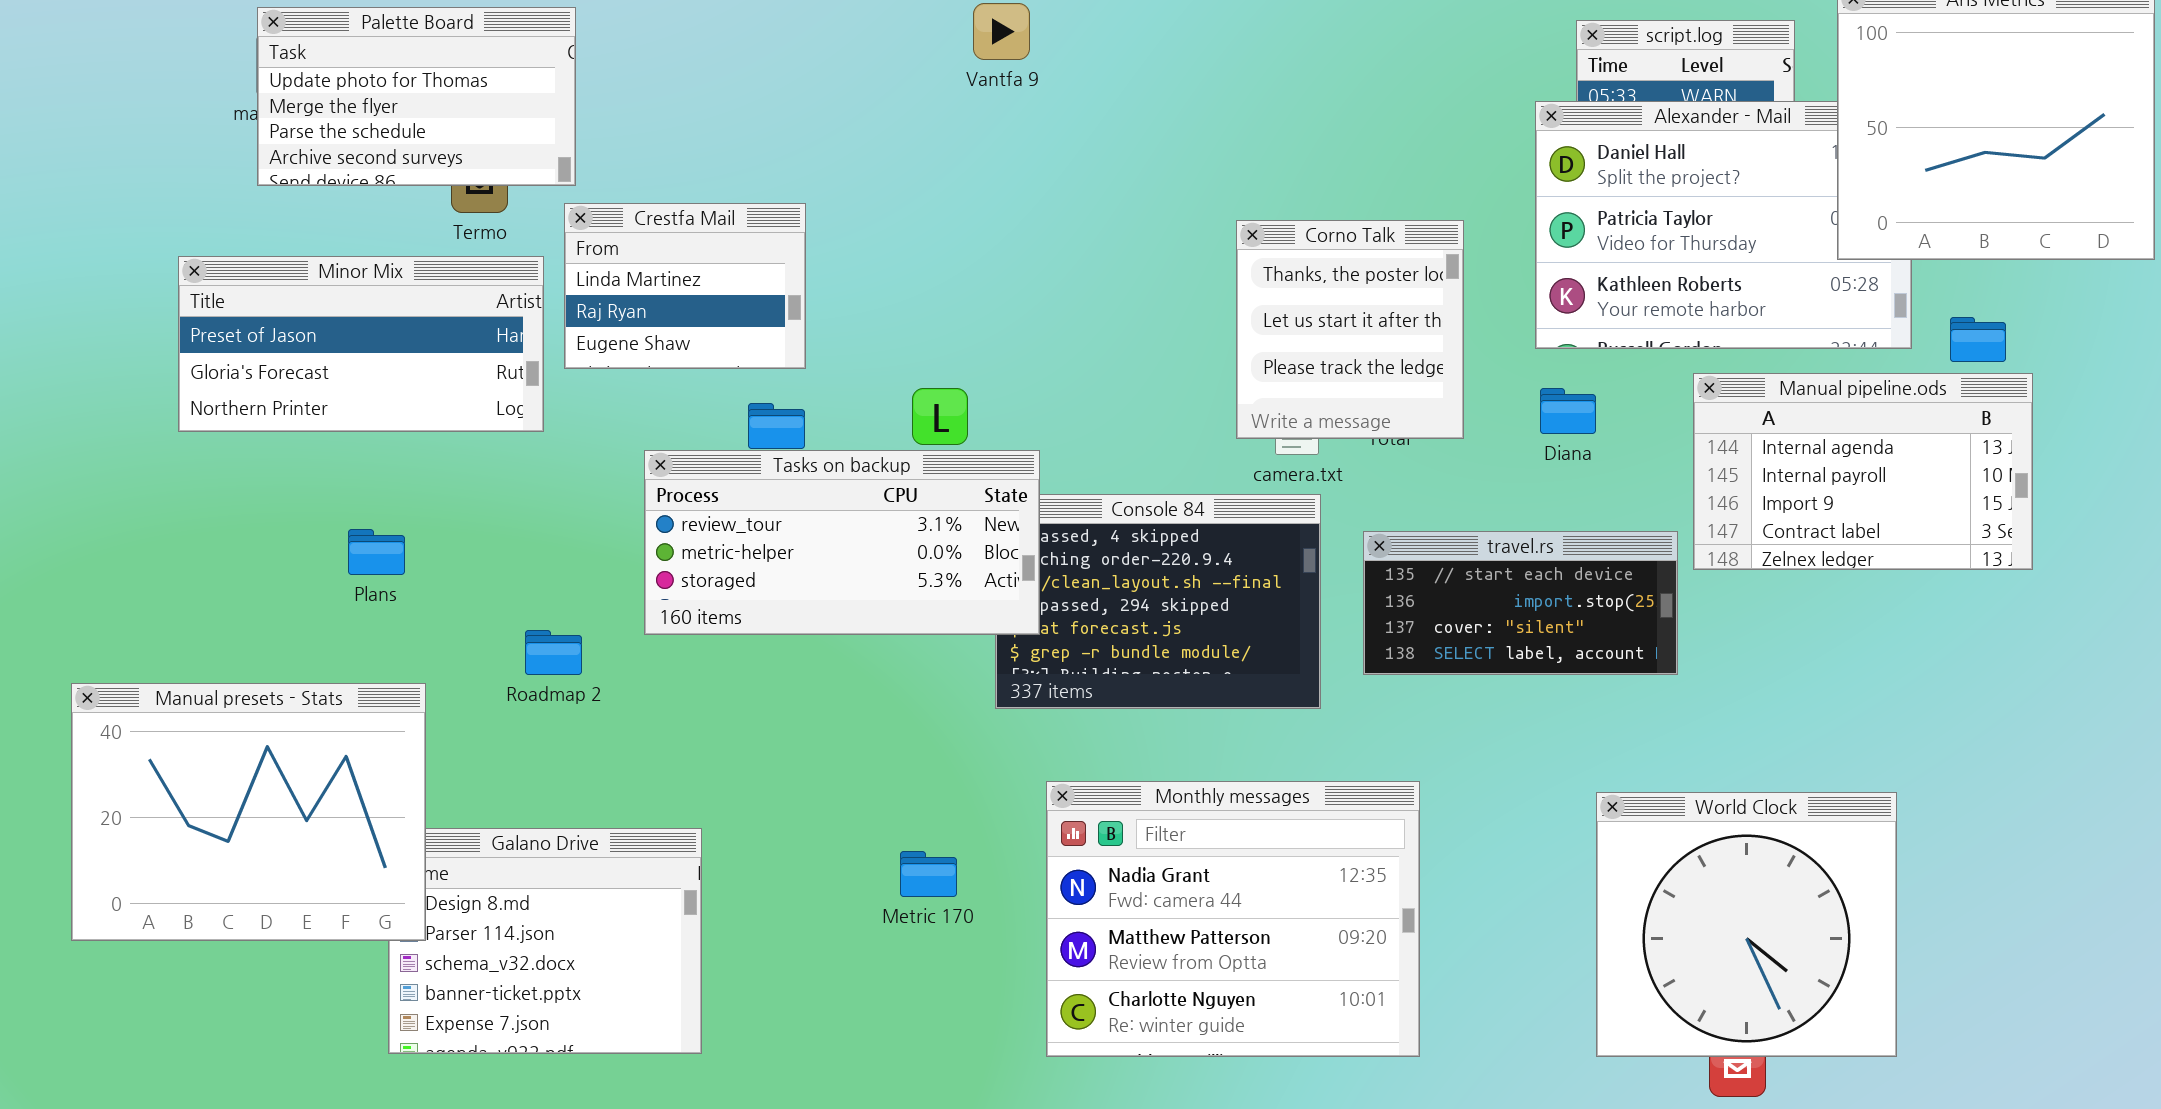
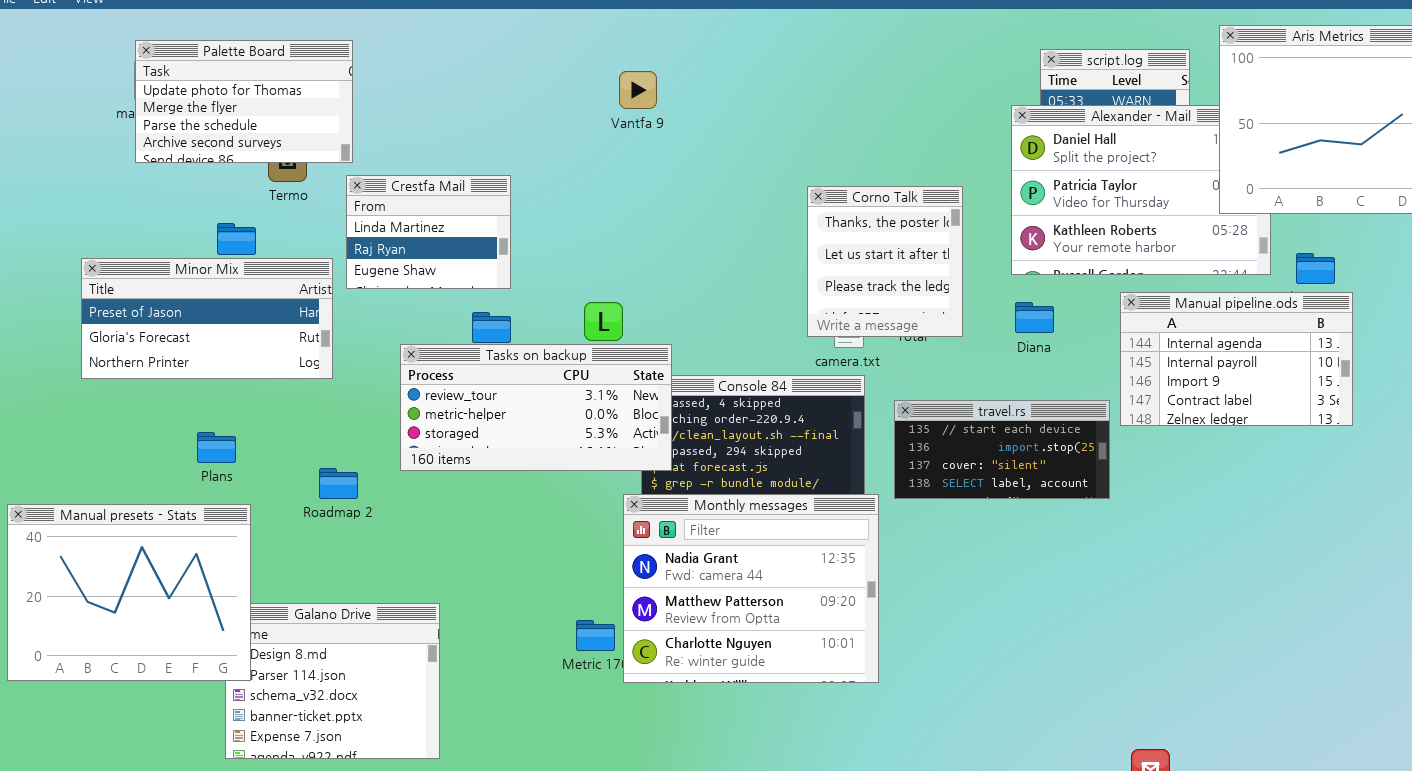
Vantfa 9: [973,3,1030,60] -> [619,71,657,109], moved
Minor Mix: [178,256,544,432] -> [81,258,333,379], moved
Plans: [348,529,405,575] -> [197,432,236,463], moved
Monthly messages: [1046,781,1420,1057] -> [623,494,879,683], moved
World Clock: [1596,792,1897,1057] -> none, closed

